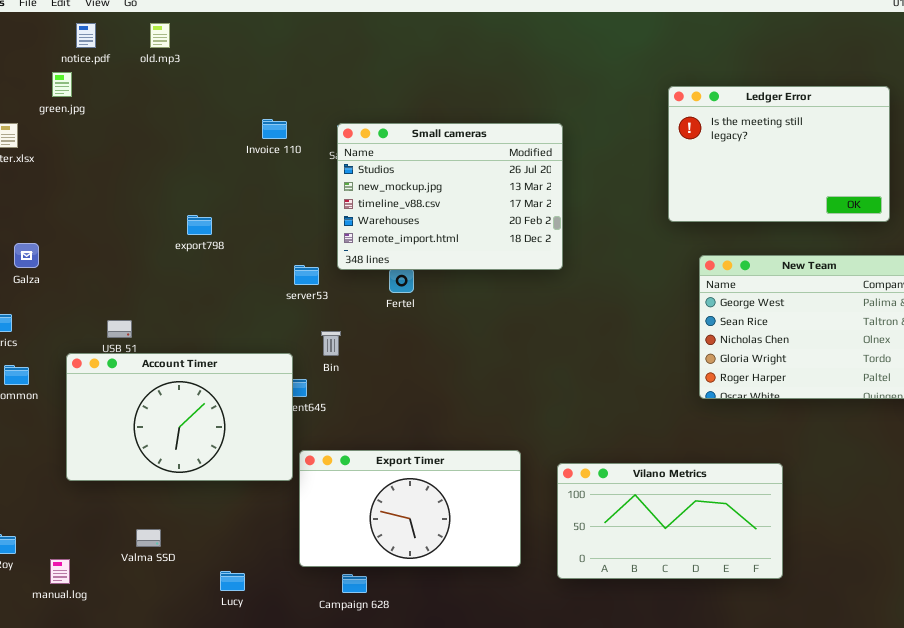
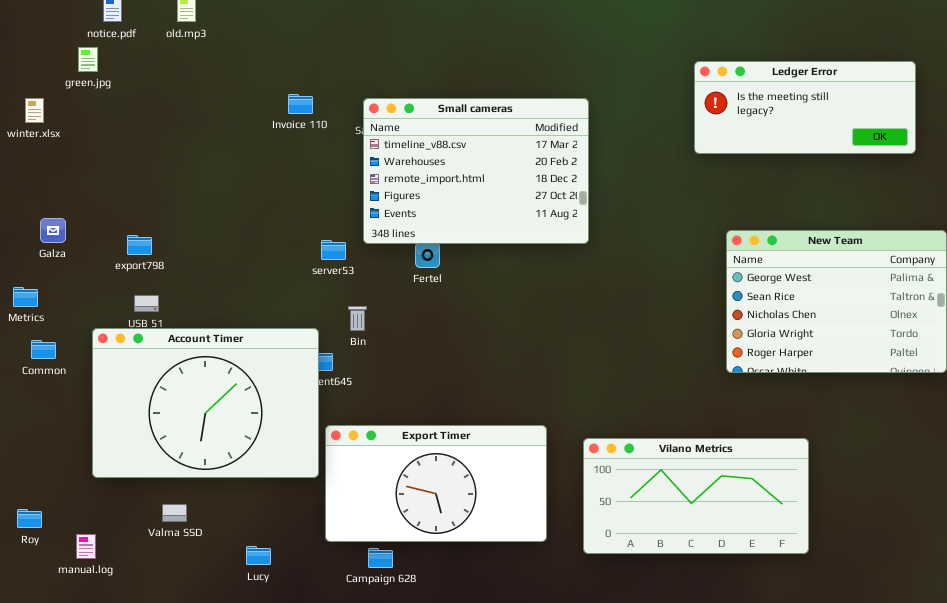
Ledger Error: [668,86,890,222] -> [694,61,916,154], resized
Small cameras: [337,123,563,270] -> [363,98,589,244], scrolled down 2 rows
export798: [187,215,212,235] -> [127,235,152,255], moved
Account Timer: [66,353,293,481] -> [92,328,319,478], resized

